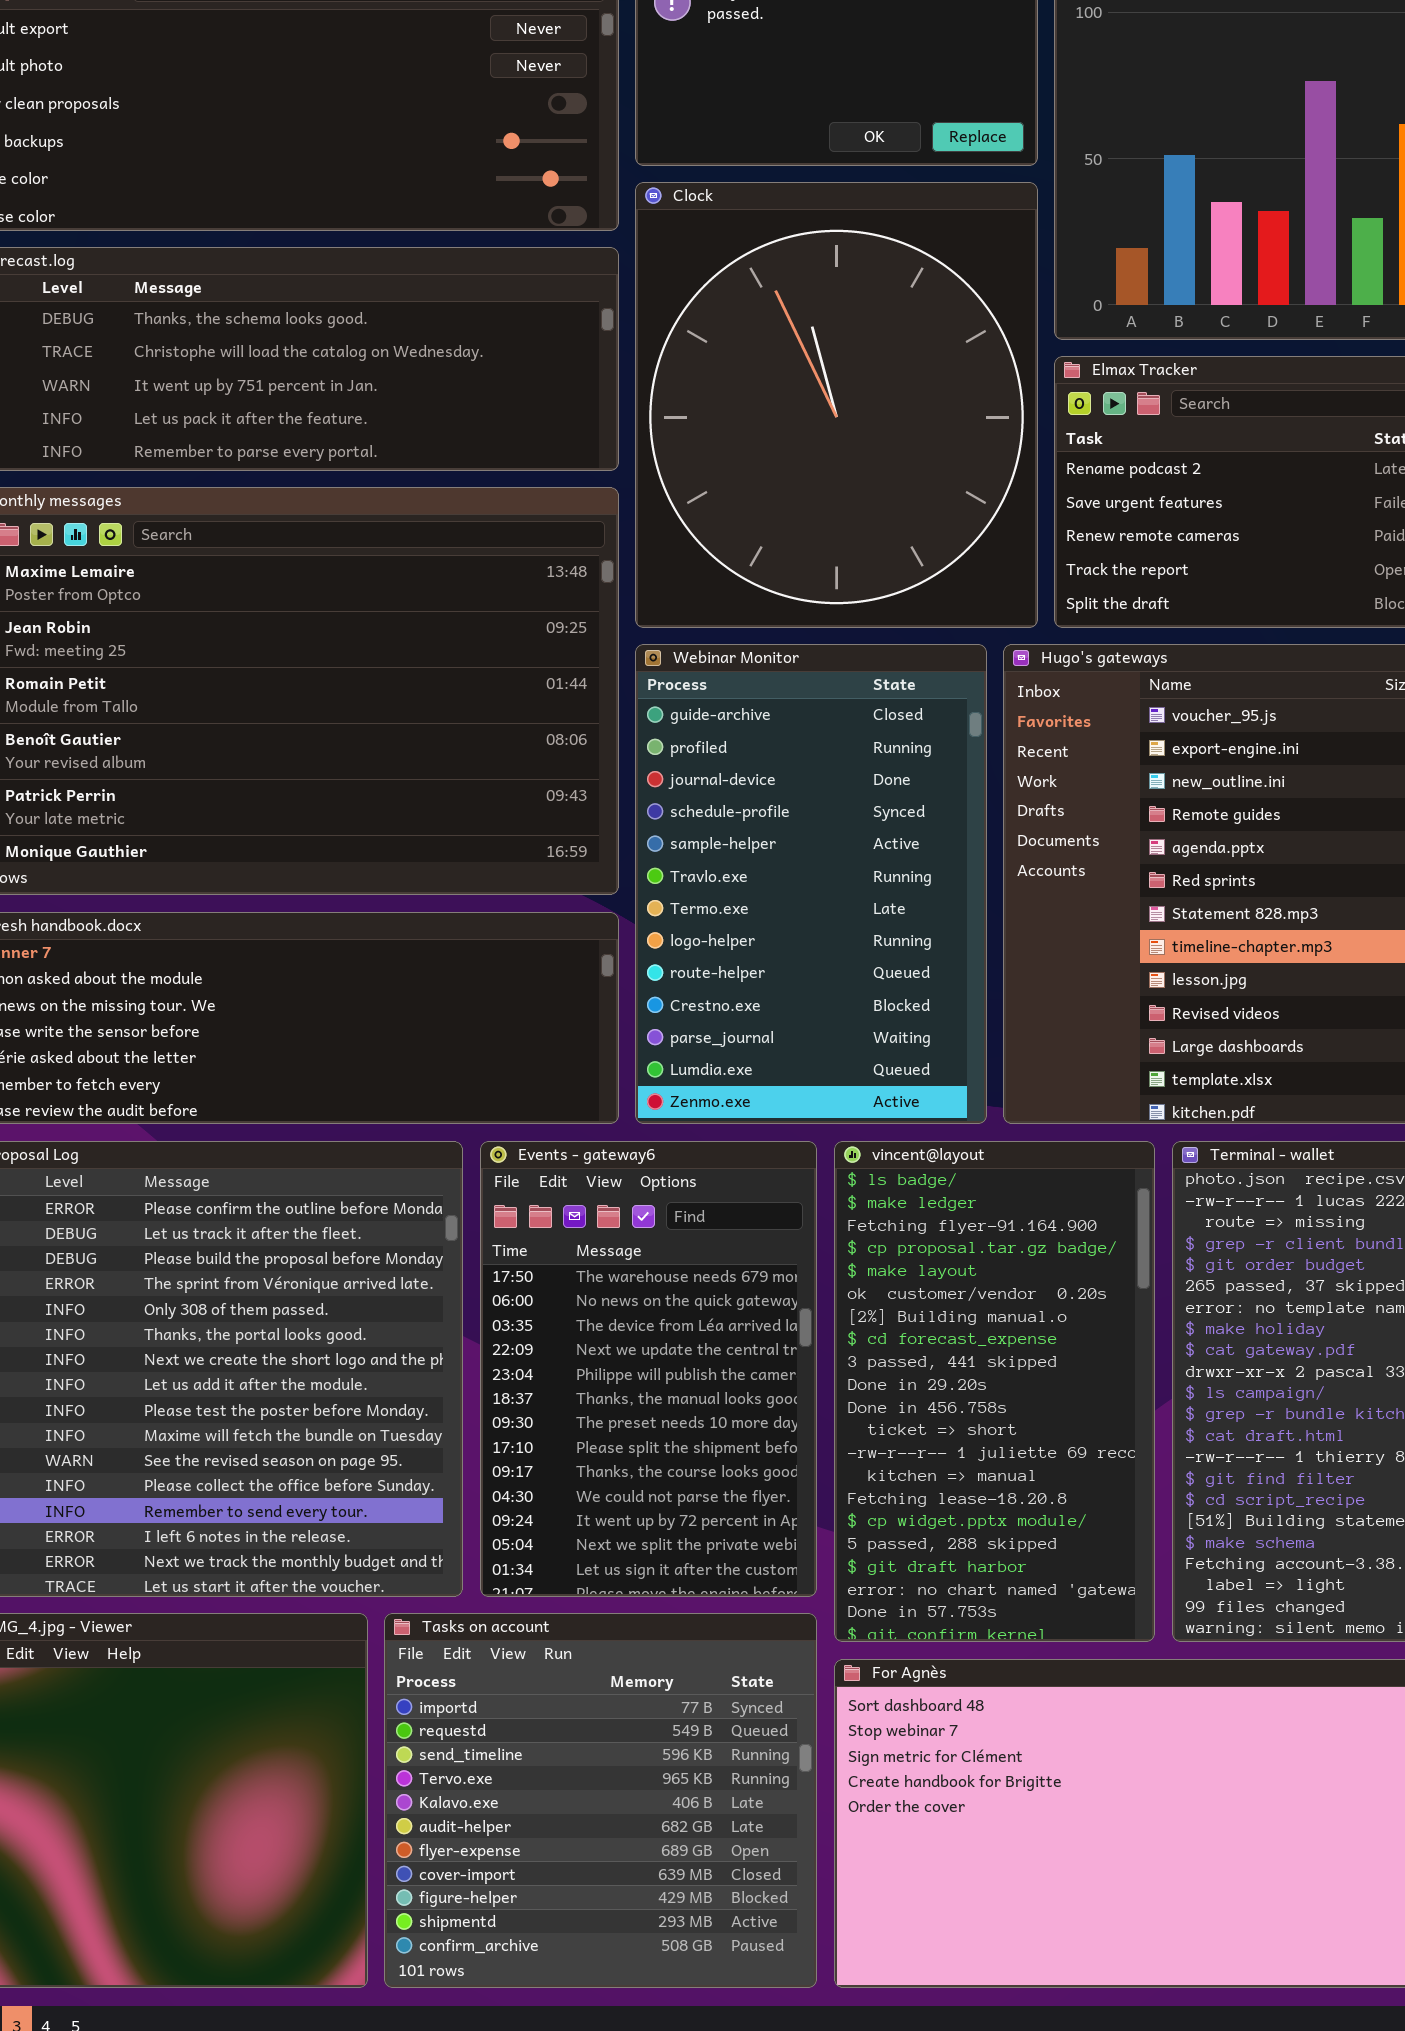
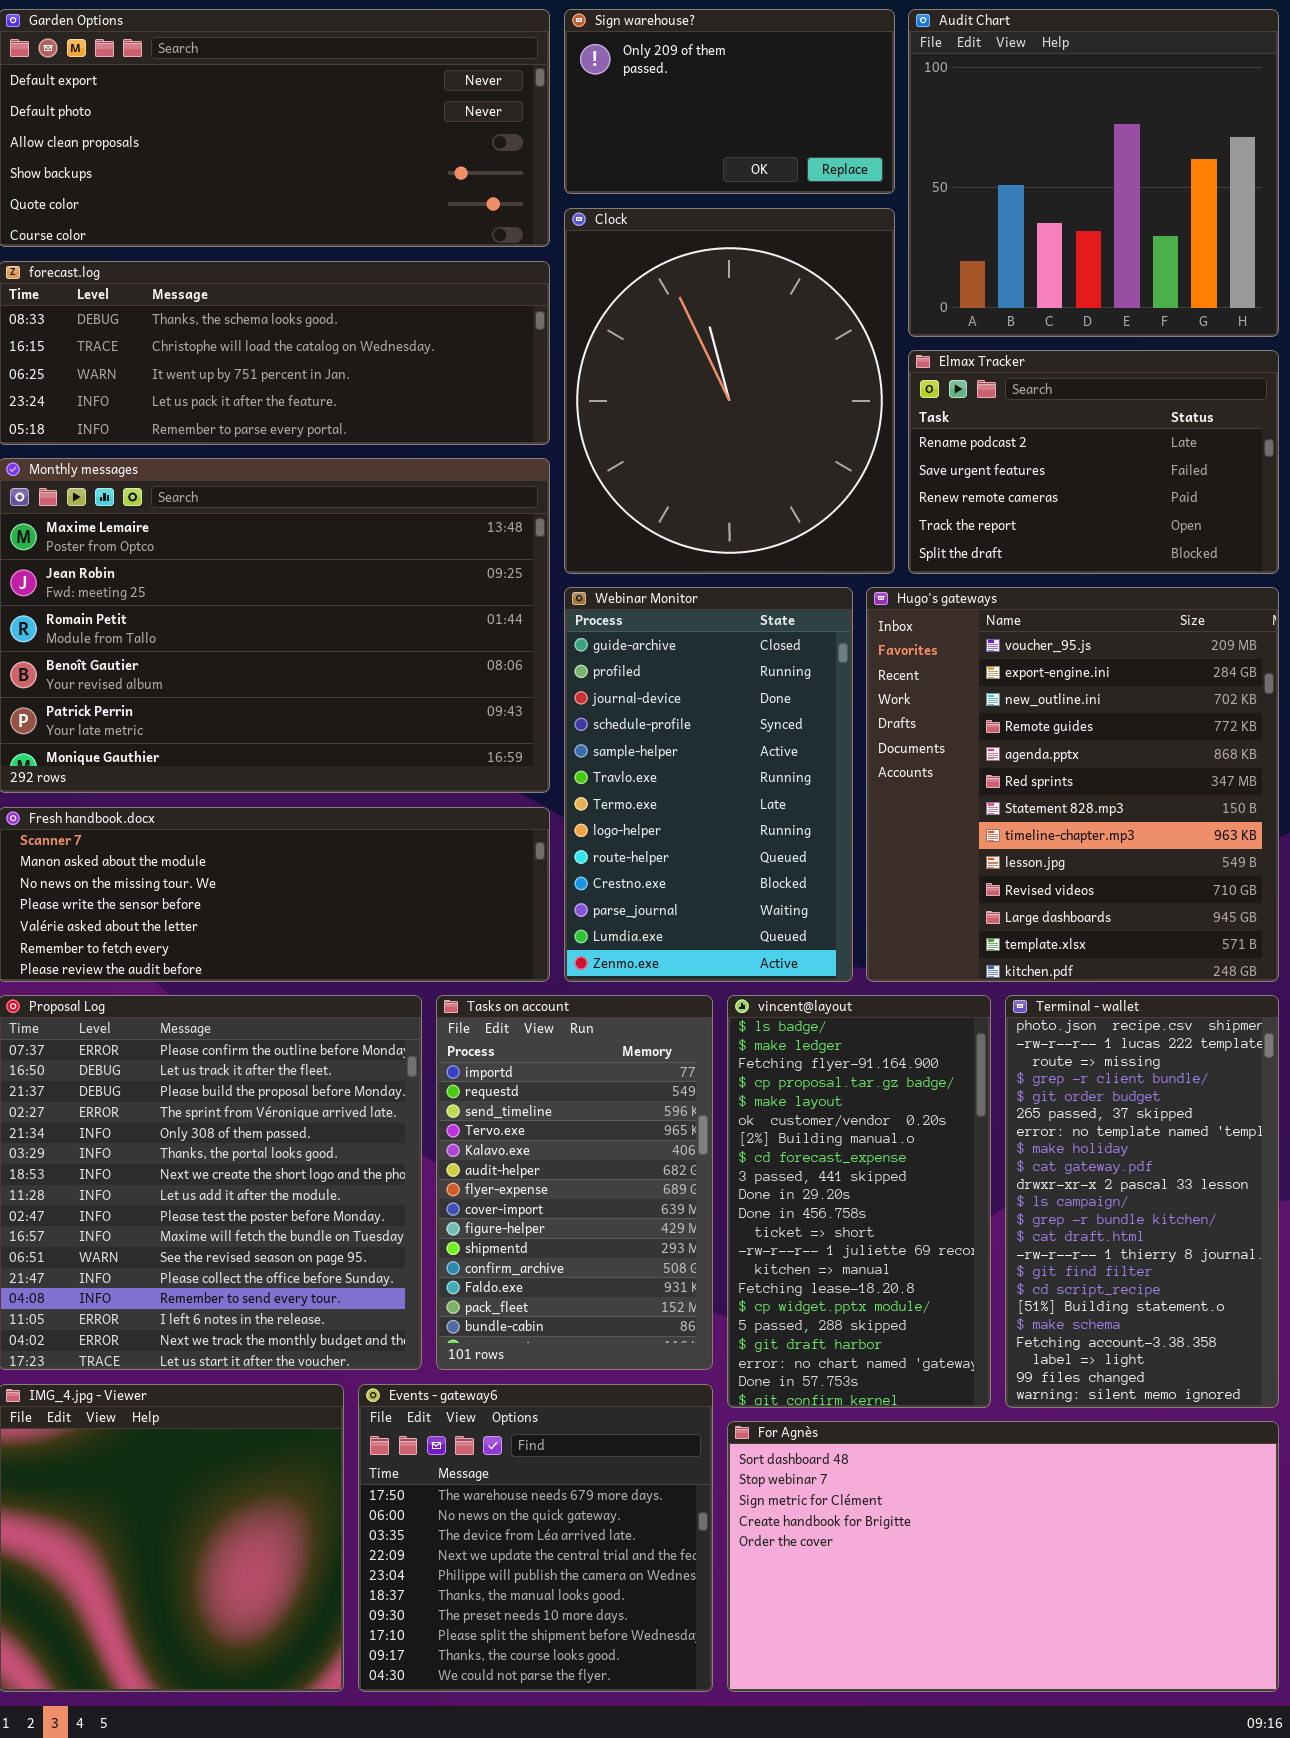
Events - gateway6: [480,1141,817,1597] -> [358,1384,713,1692], moved, resized
Tasks on account: [384,1613,817,1988] -> [436,995,713,1370], moved, resized

